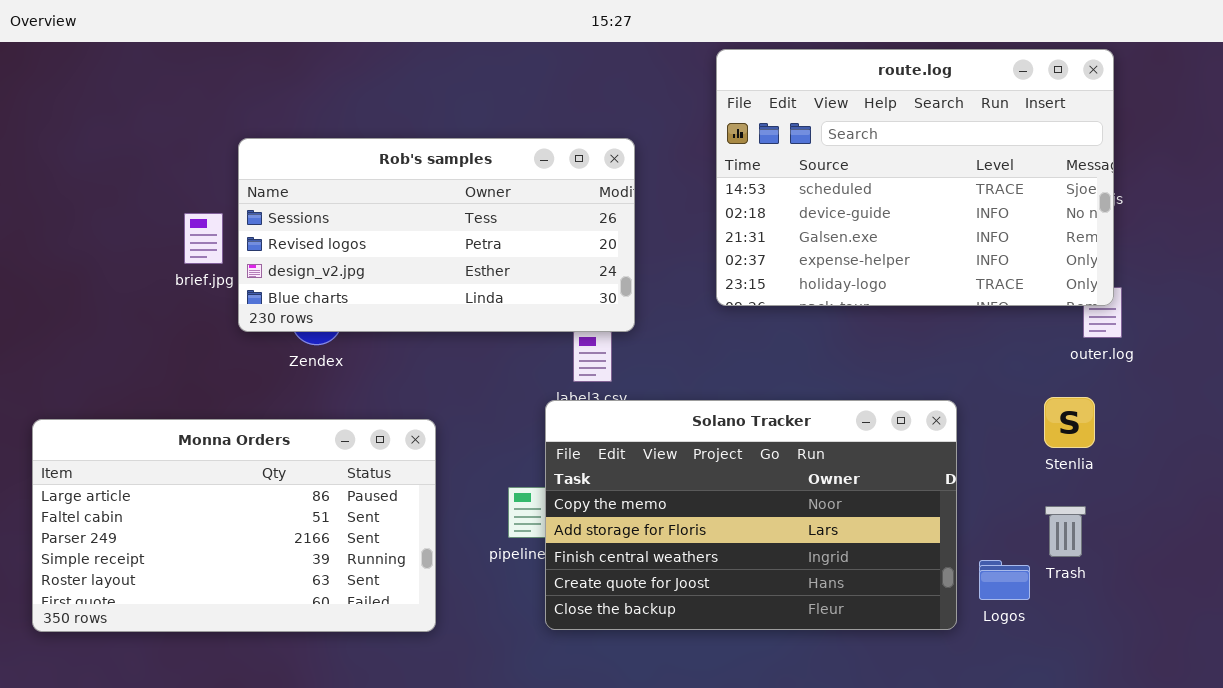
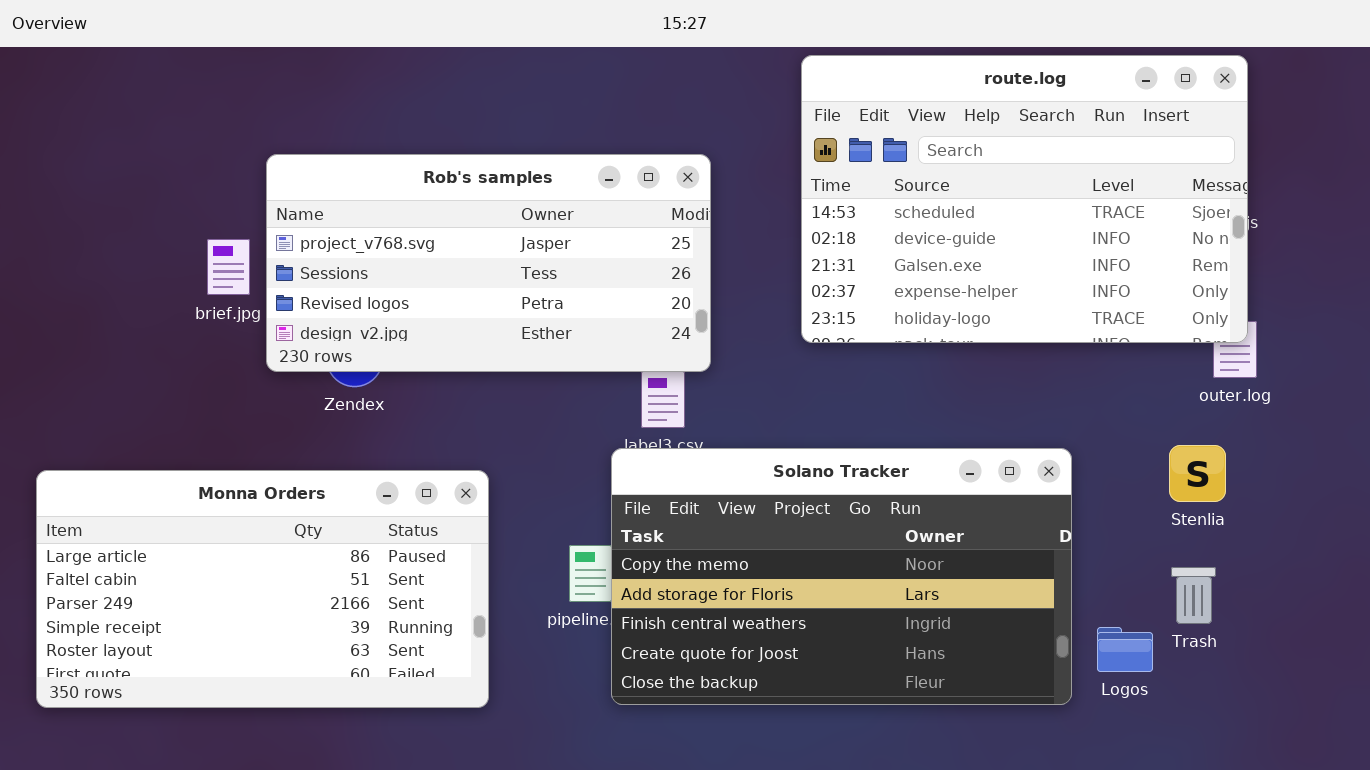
Rob's samples: [238,138,635,332] -> [266,154,711,372], scrolled up 1 row

